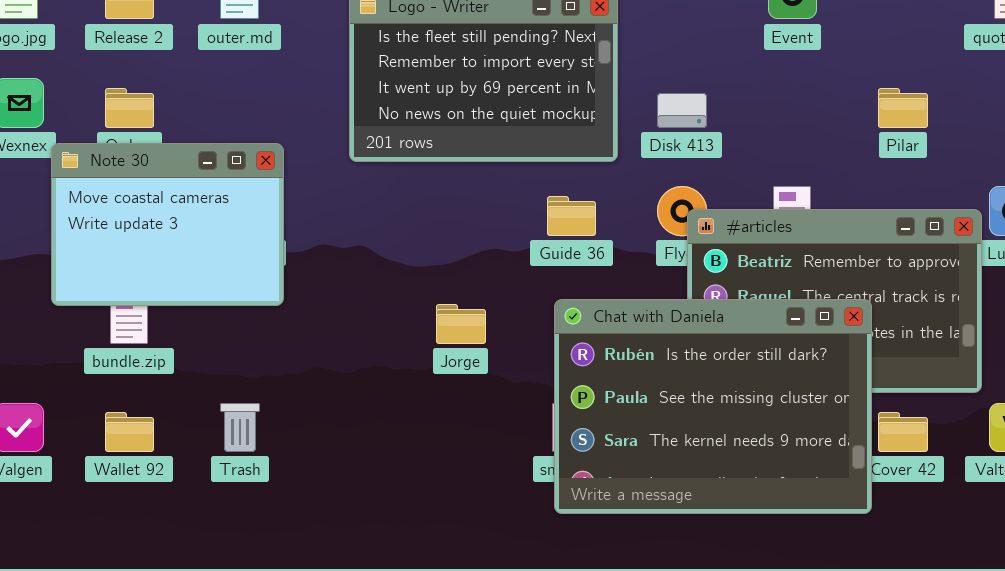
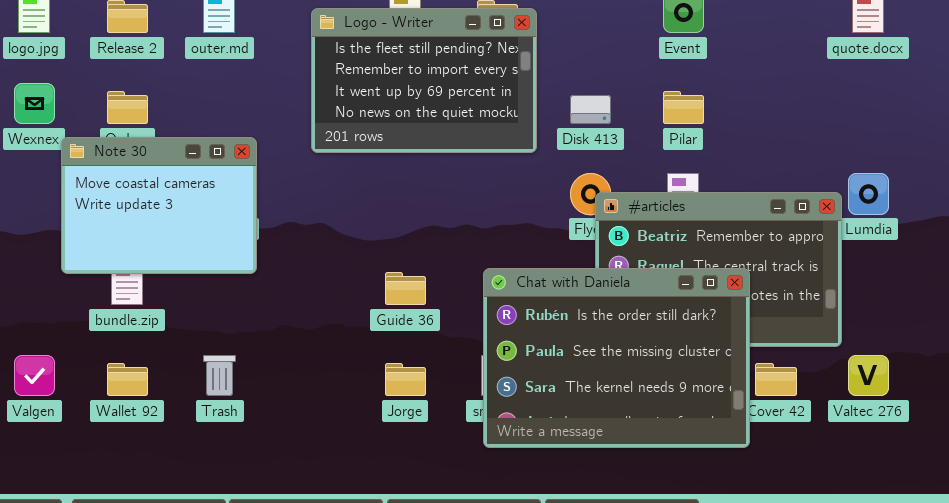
Pilar: [878,88,928,128] -> [663,91,704,124], moved
Guide 36: [547,196,596,236] -> [385,272,426,305], moved
Jorge: [436,304,486,344] -> [385,363,426,396], moved

